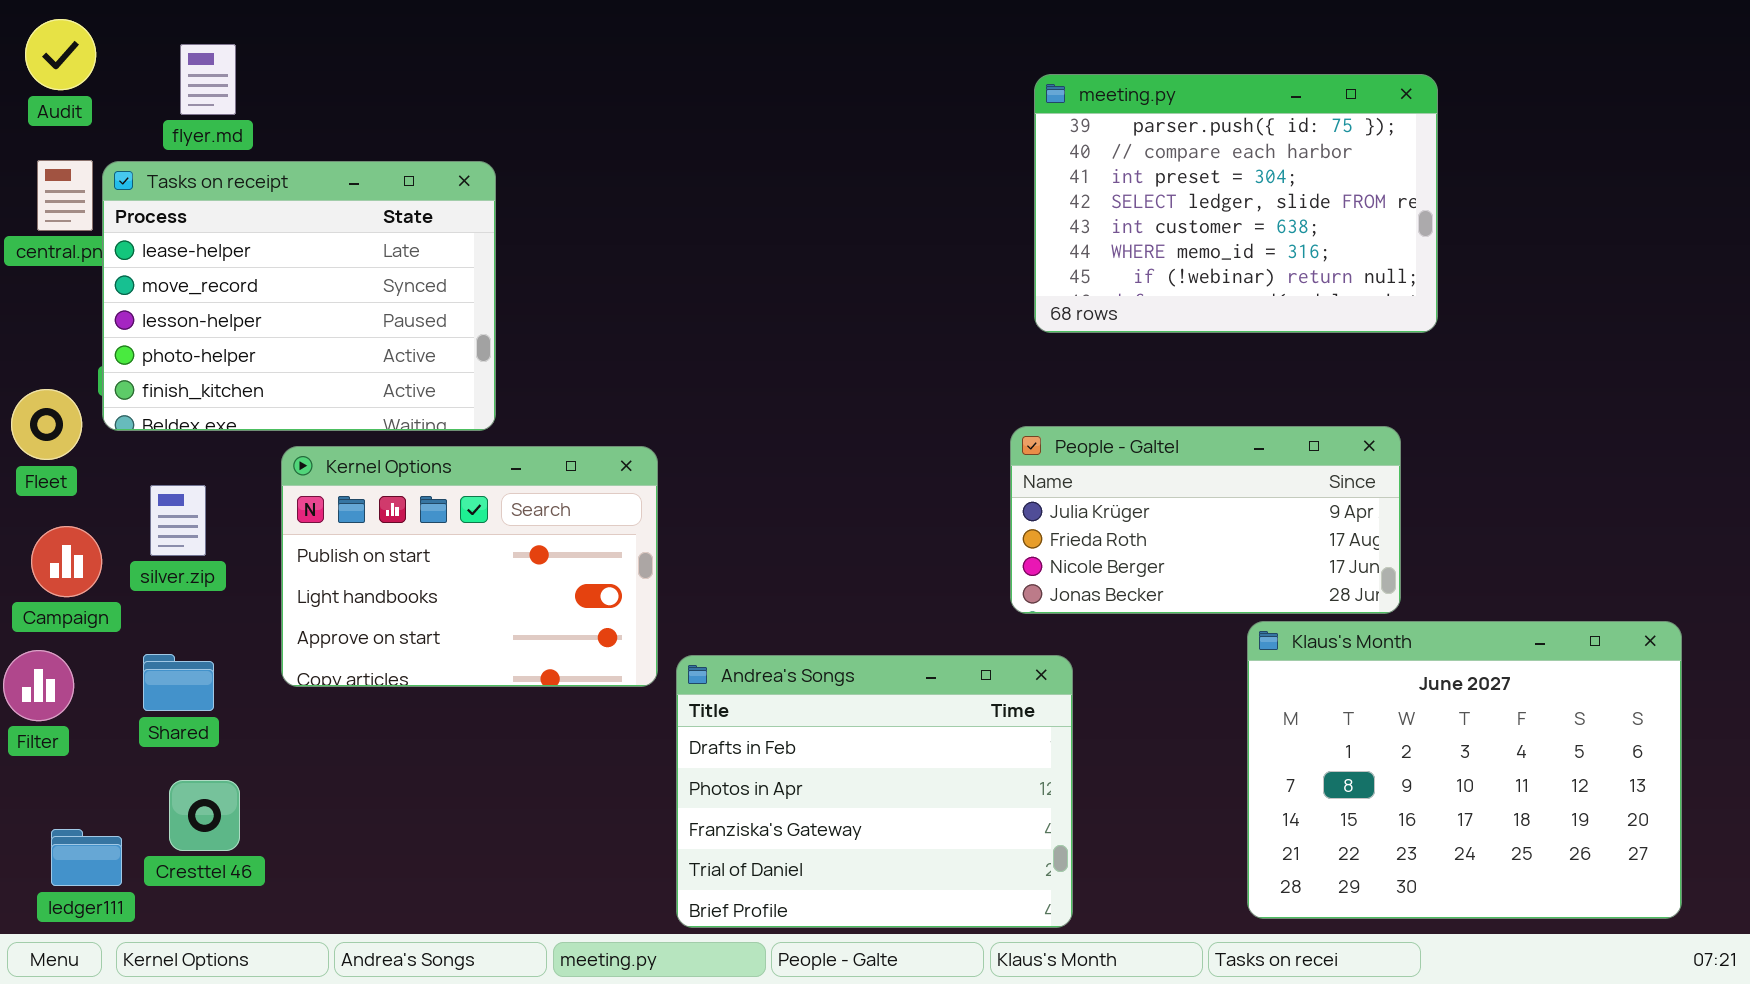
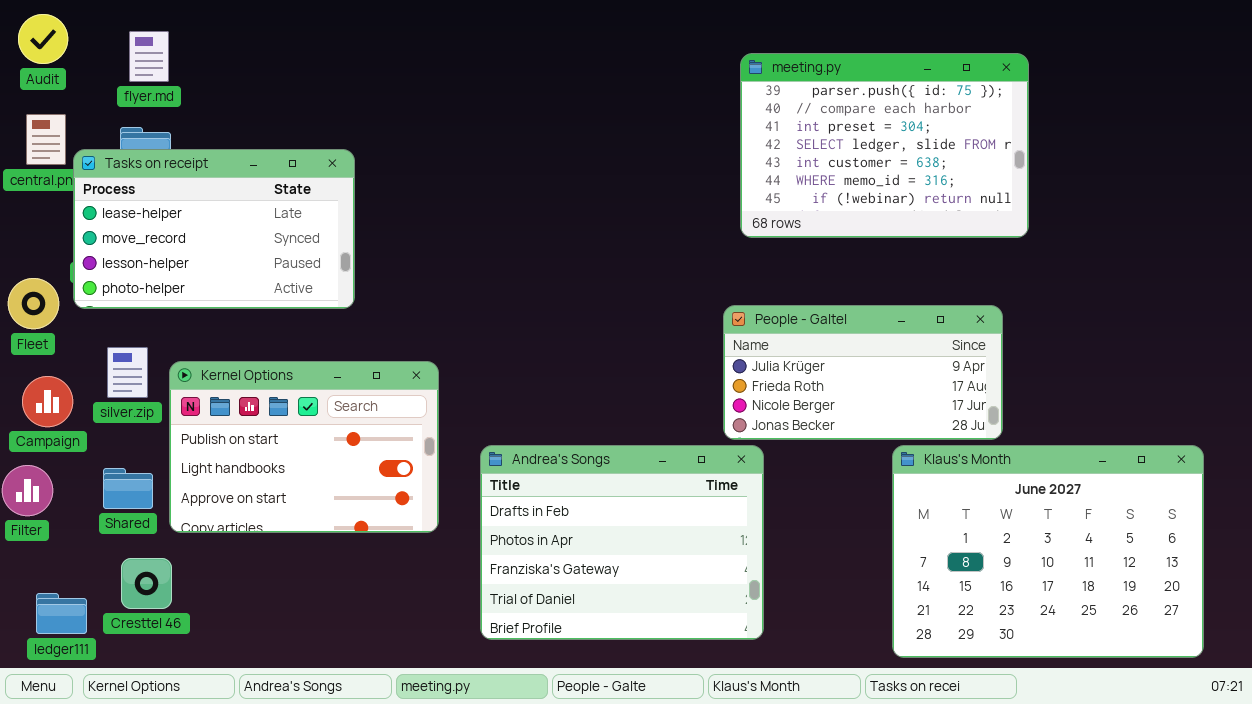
Tasks on receipt: [102,161,496,431] -> [73,149,355,309], resized
Kernel Options: [281,446,658,687] -> [169,361,439,533], moved
Andrea's Songs: [676,655,1073,928] -> [480,445,764,640], moved

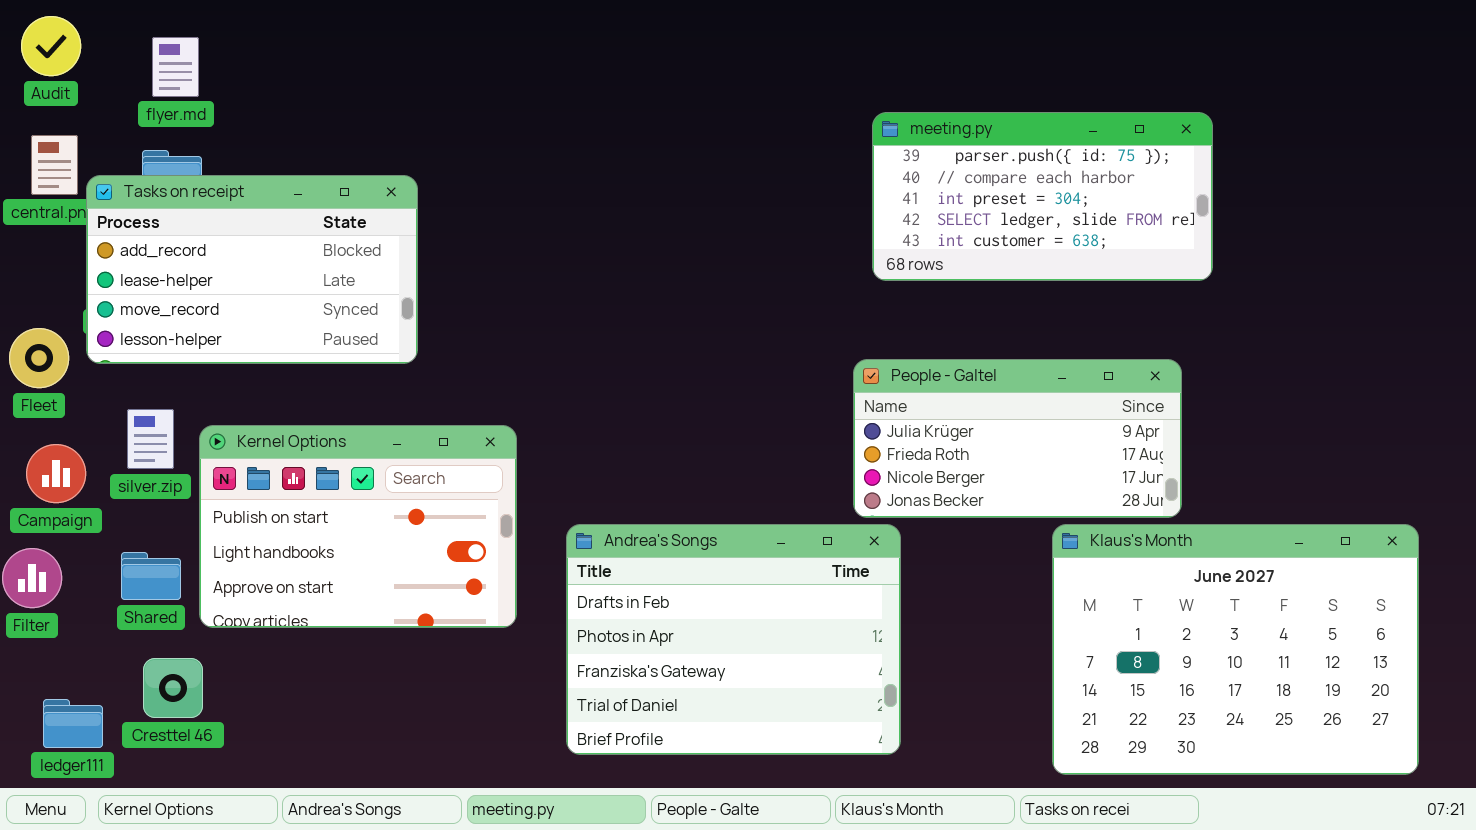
meeting.py: [740,53,1029,238] -> [872,112,1213,281], resized
Tasks on receipt: [73,149,355,309] -> [86,175,418,364], scrolled up 1 row

